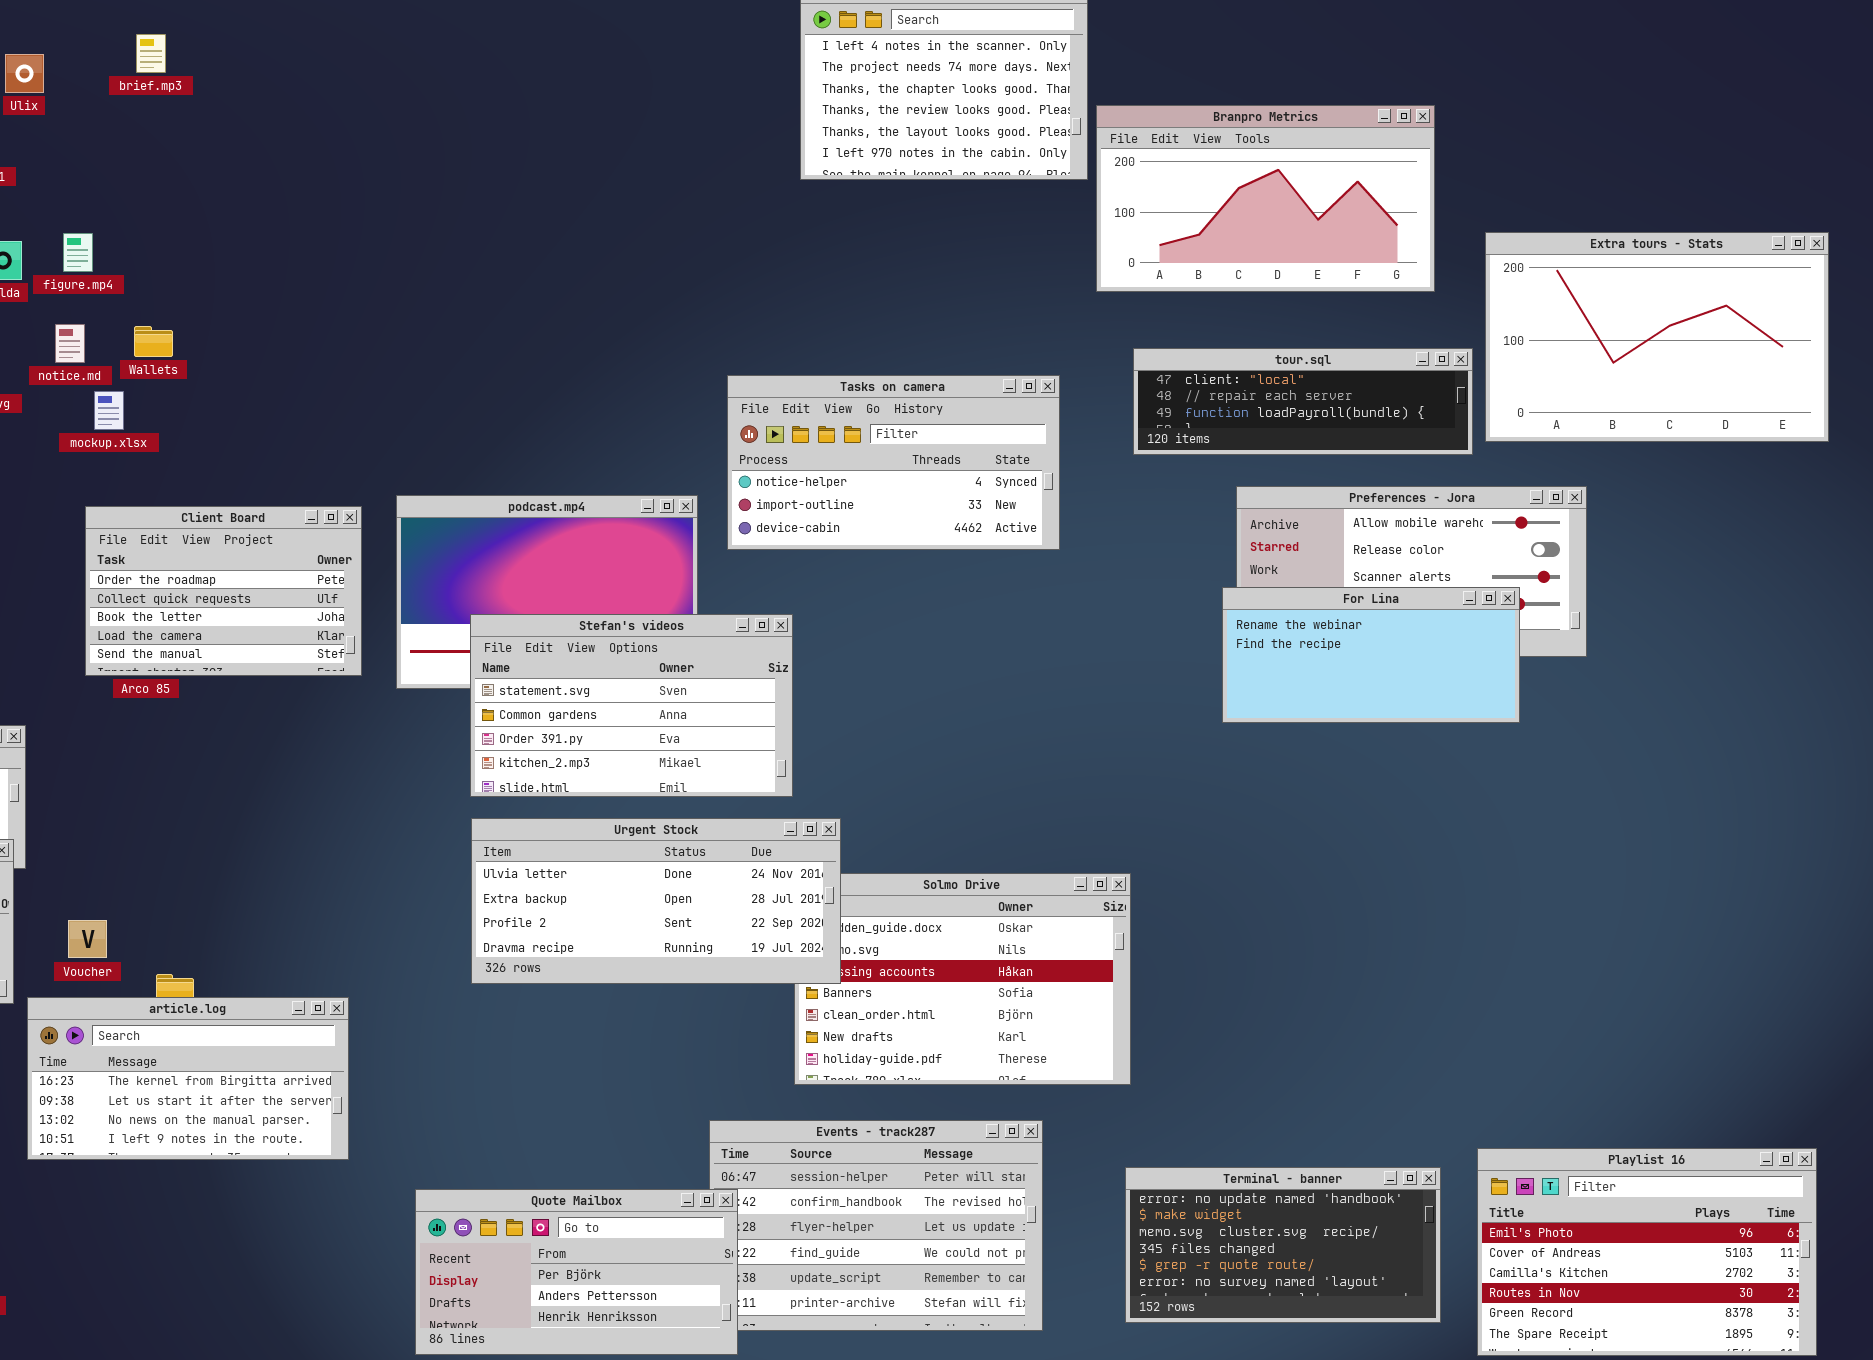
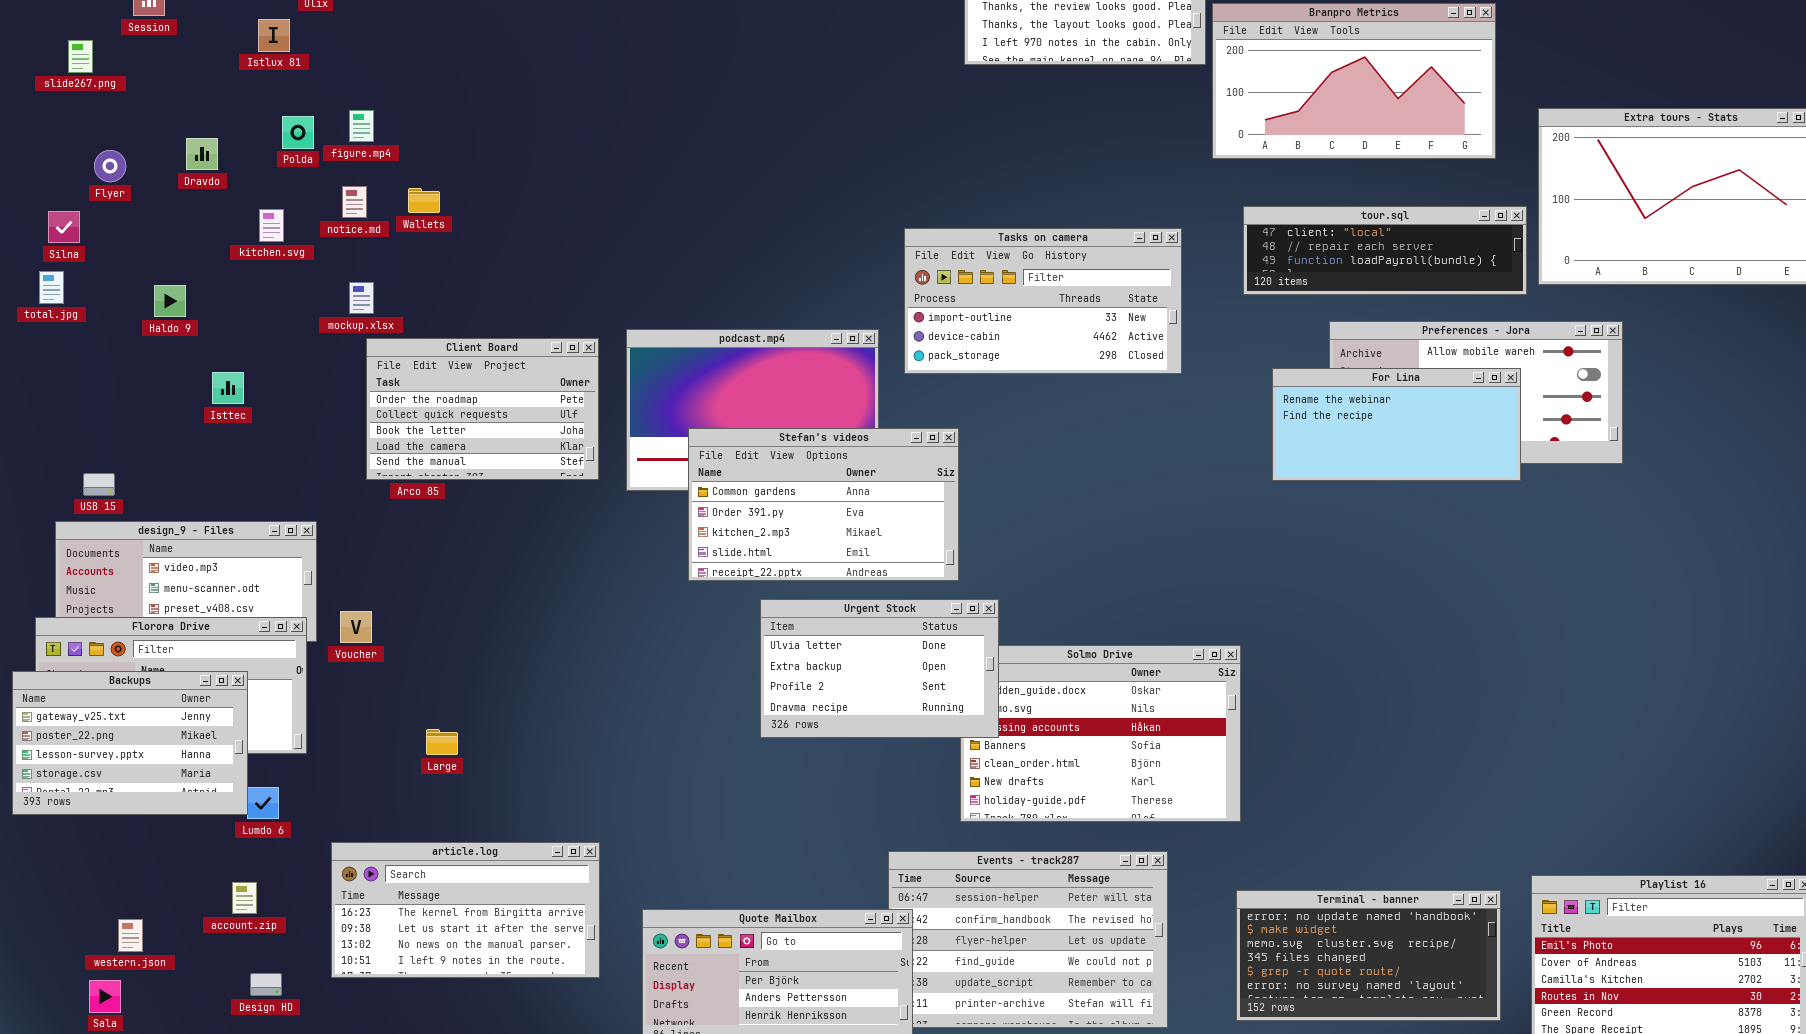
Tasks on camera: [727,375,1060,550] -> [904,228,1182,374], scrolled down 1 row
mockup.xlsx: [94,391,124,430] -> [349,282,374,314], moved
For Lina: [1222,587,1520,723] -> [1272,368,1521,481], moved
Stefan's videos: [470,614,793,797] -> [688,428,959,581], scrolled down 1 row
Urgent Stock: [471,818,841,984] -> [760,599,999,738], resized
Voucher: [68,920,107,958] -> [340,611,372,643], moved
article.log: [27,997,349,1160] -> [331,842,600,978], moved

